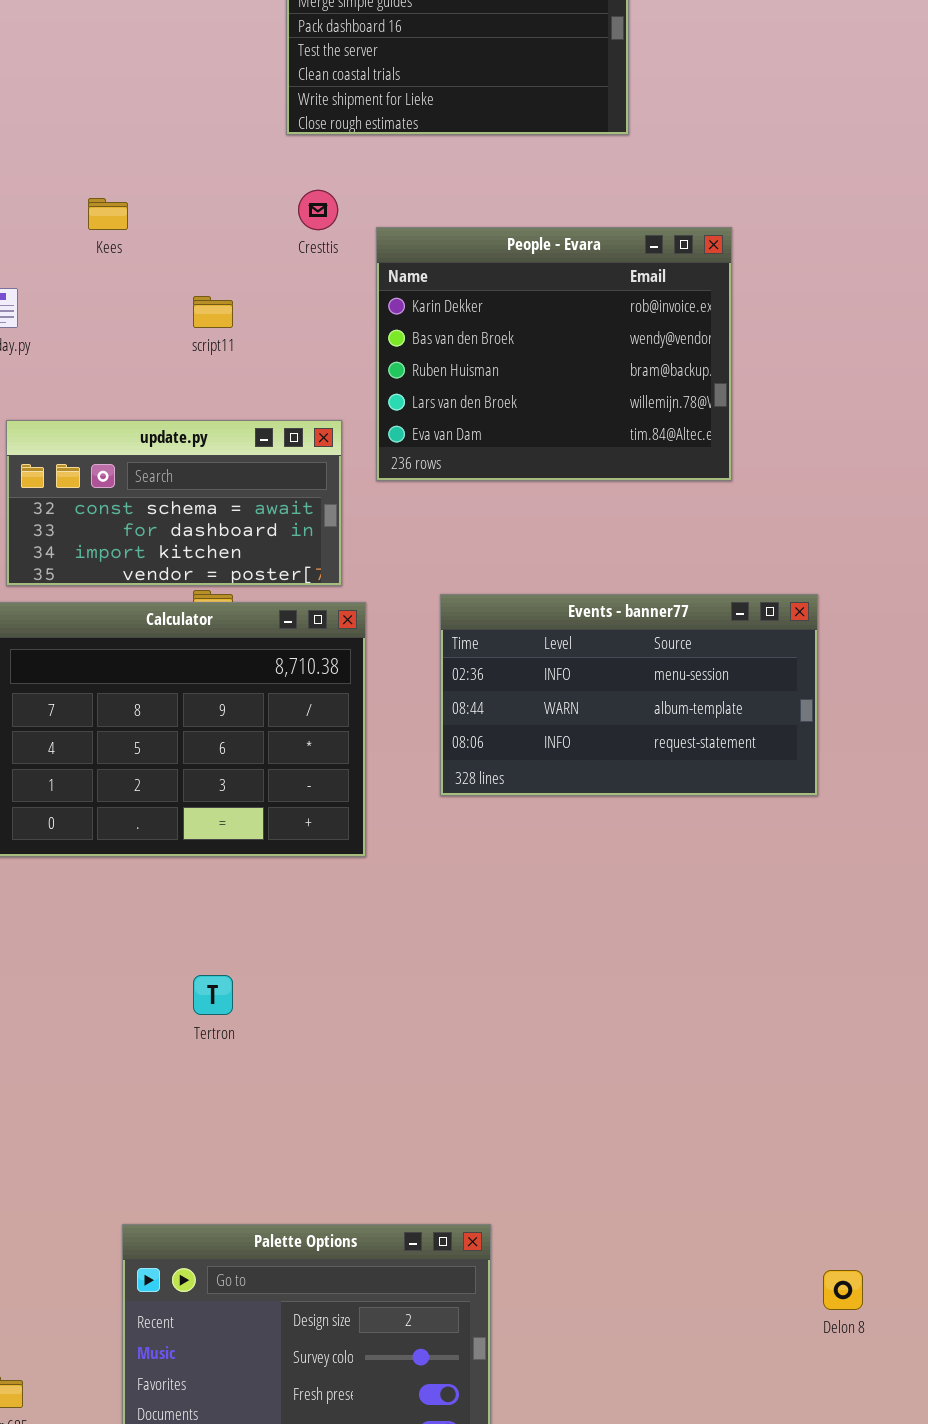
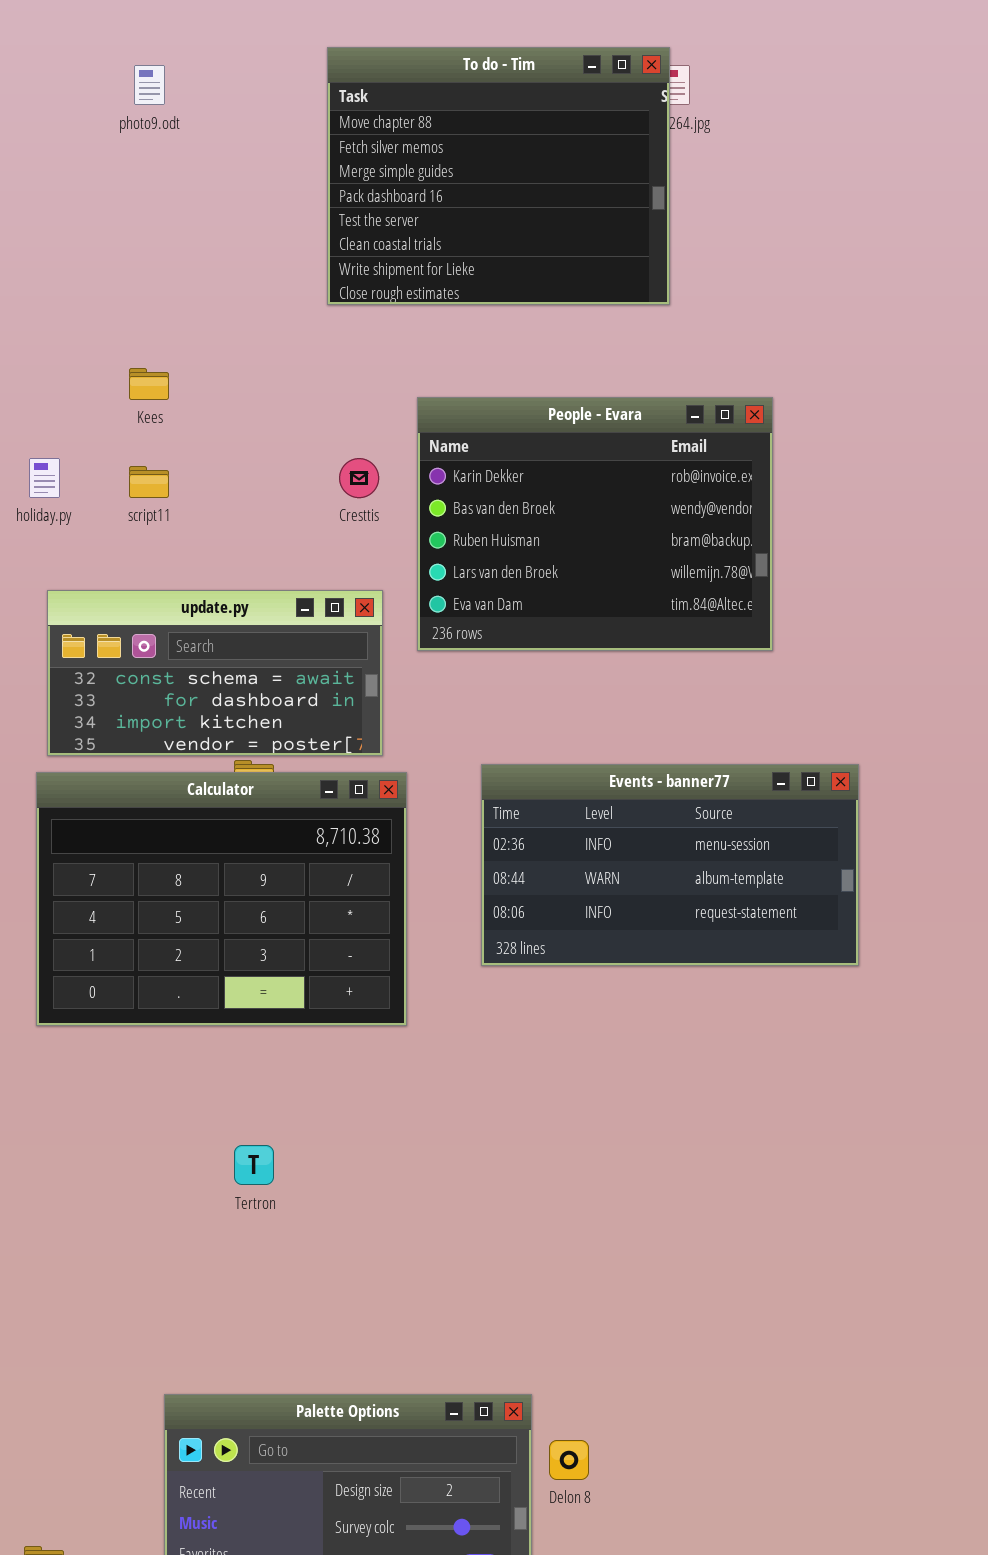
Cresttis: [298,190,338,230] -> [339,458,379,498], moved
script11: [193,296,233,328] -> [129,466,169,498], moved
Delon 8: [823,1270,863,1310] -> [549,1440,589,1480], moved

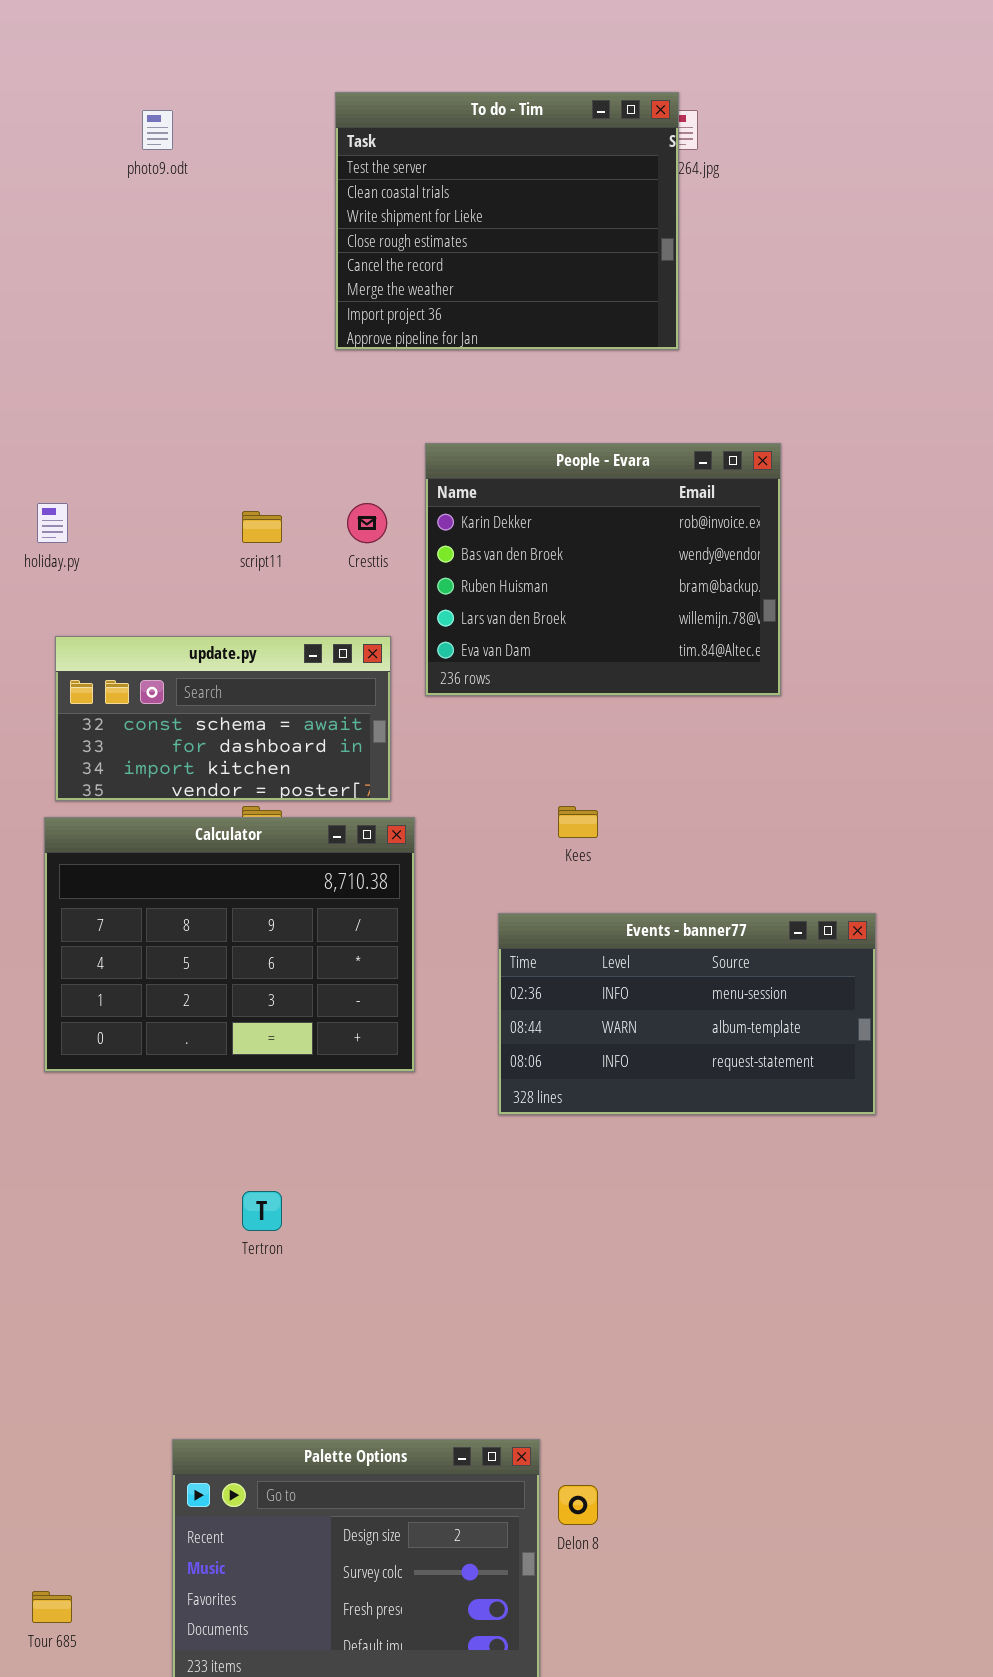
To do - Tim: [327,47,670,305] -> [335,92,679,350], scrolled down 4 rows
Kees: [129,368,169,400] -> [558,806,598,838], moved
script11: [129,466,169,498] -> [242,511,282,543], moved
Events - banner77: [481,764,859,966] -> [498,913,876,1115], moved

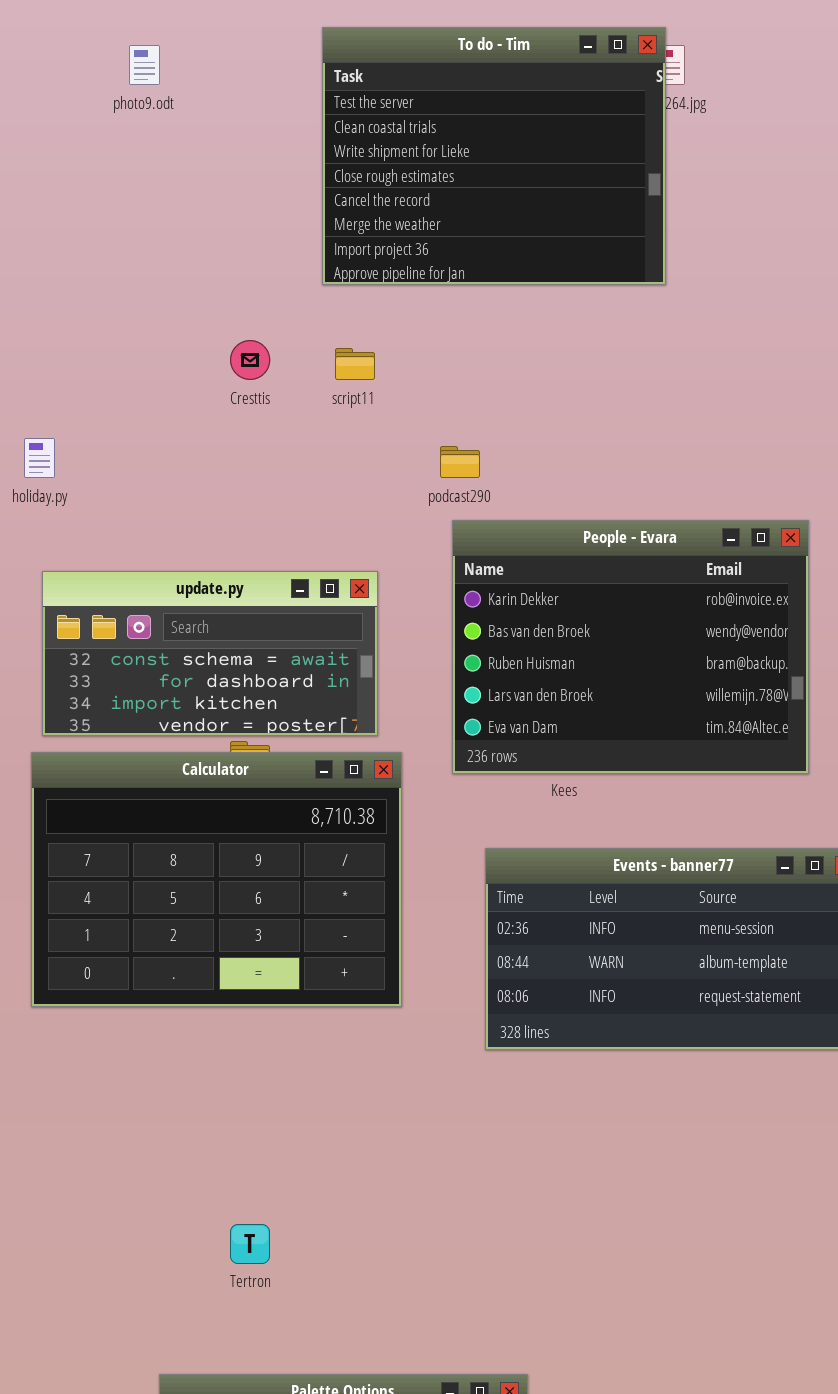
People - Evara: [425,443,781,696] -> [452,520,809,774], moved
Cresttis: [347,503,387,543] -> [230,340,270,380], moved
script11: [242,511,282,543] -> [335,348,375,380], moved
Tertron: [242,1191,282,1231] -> [230,1224,270,1264], moved

